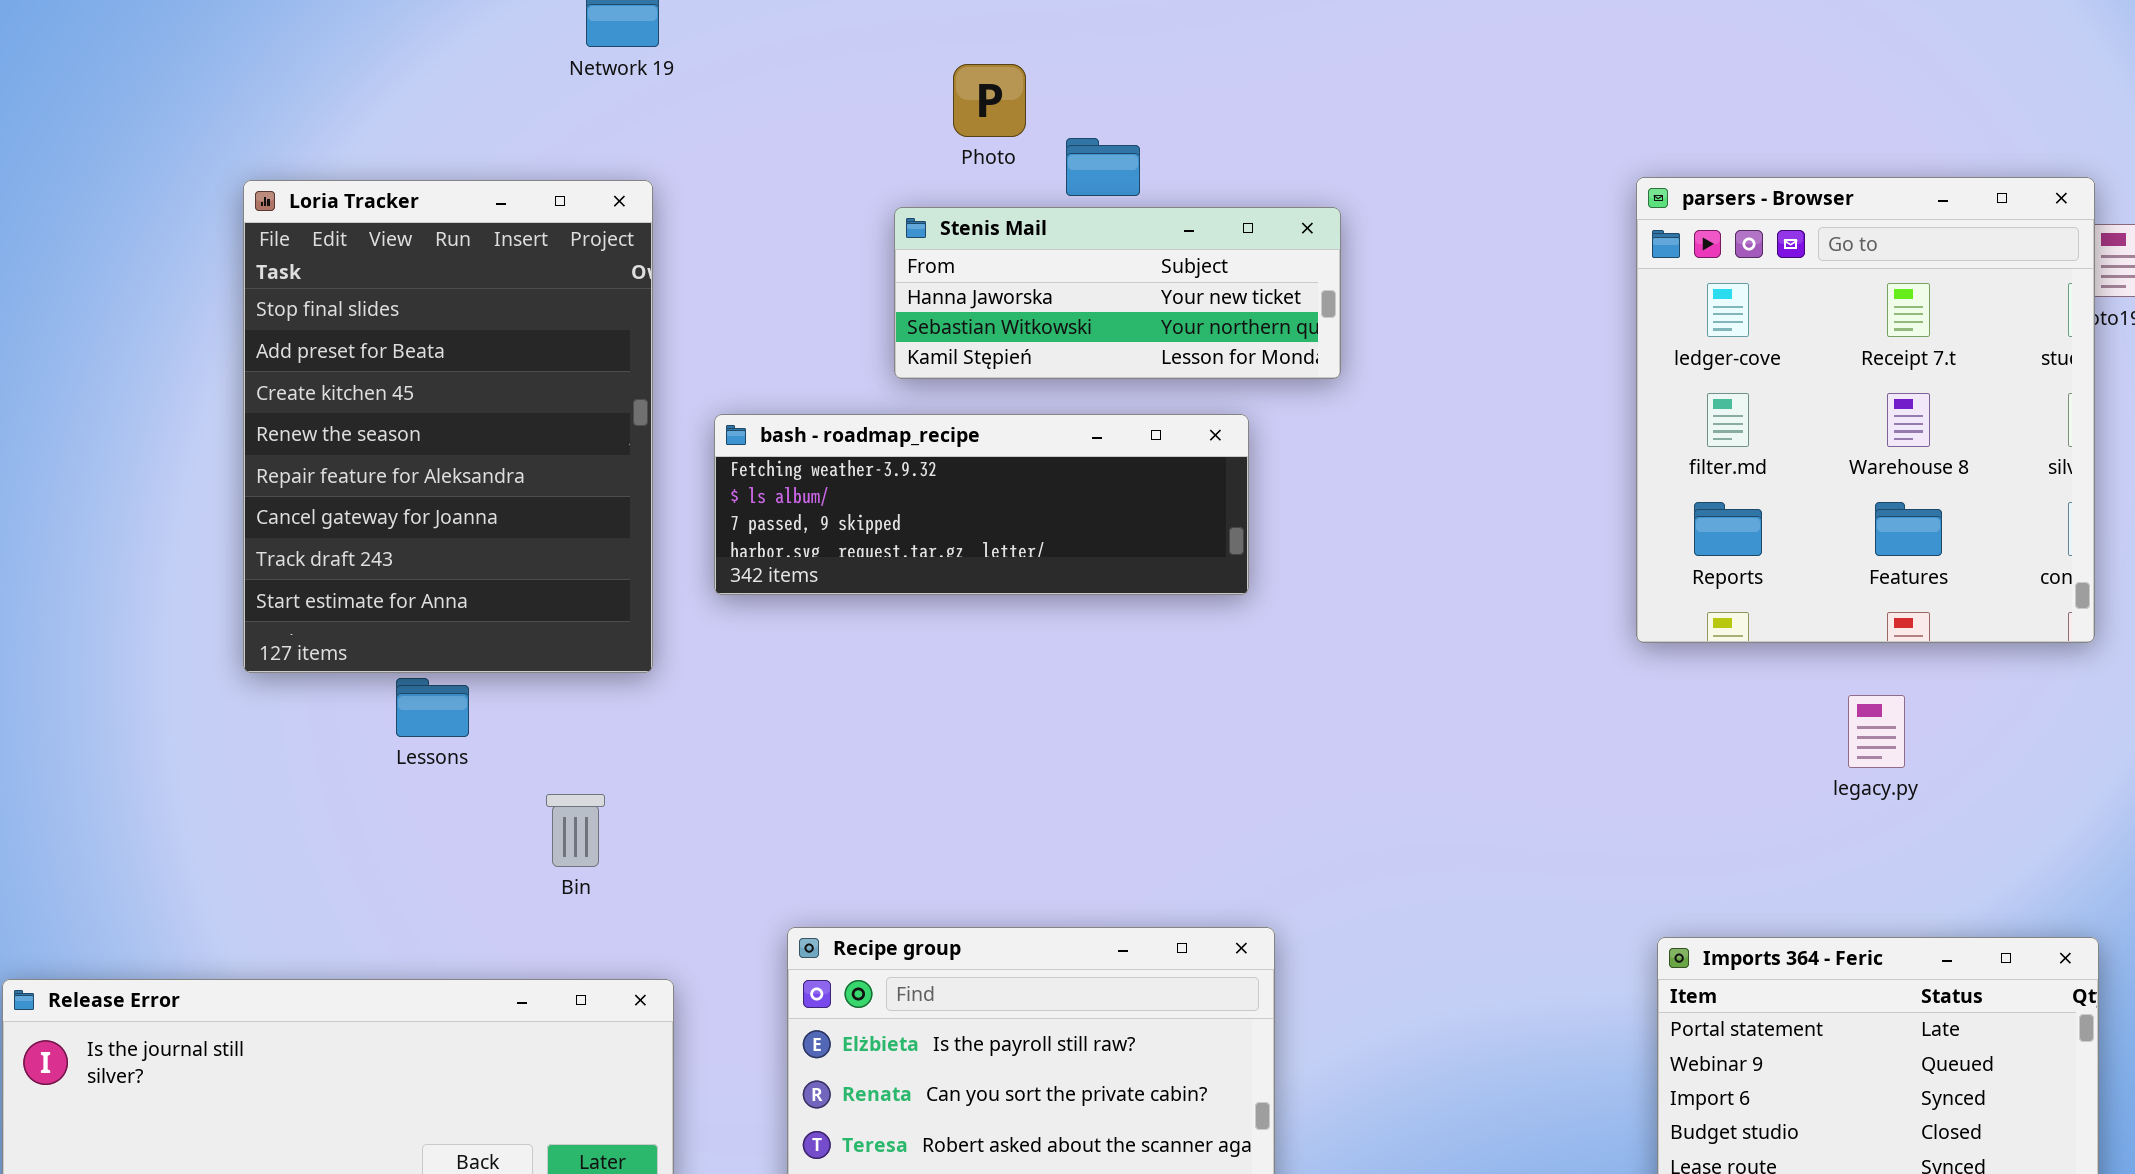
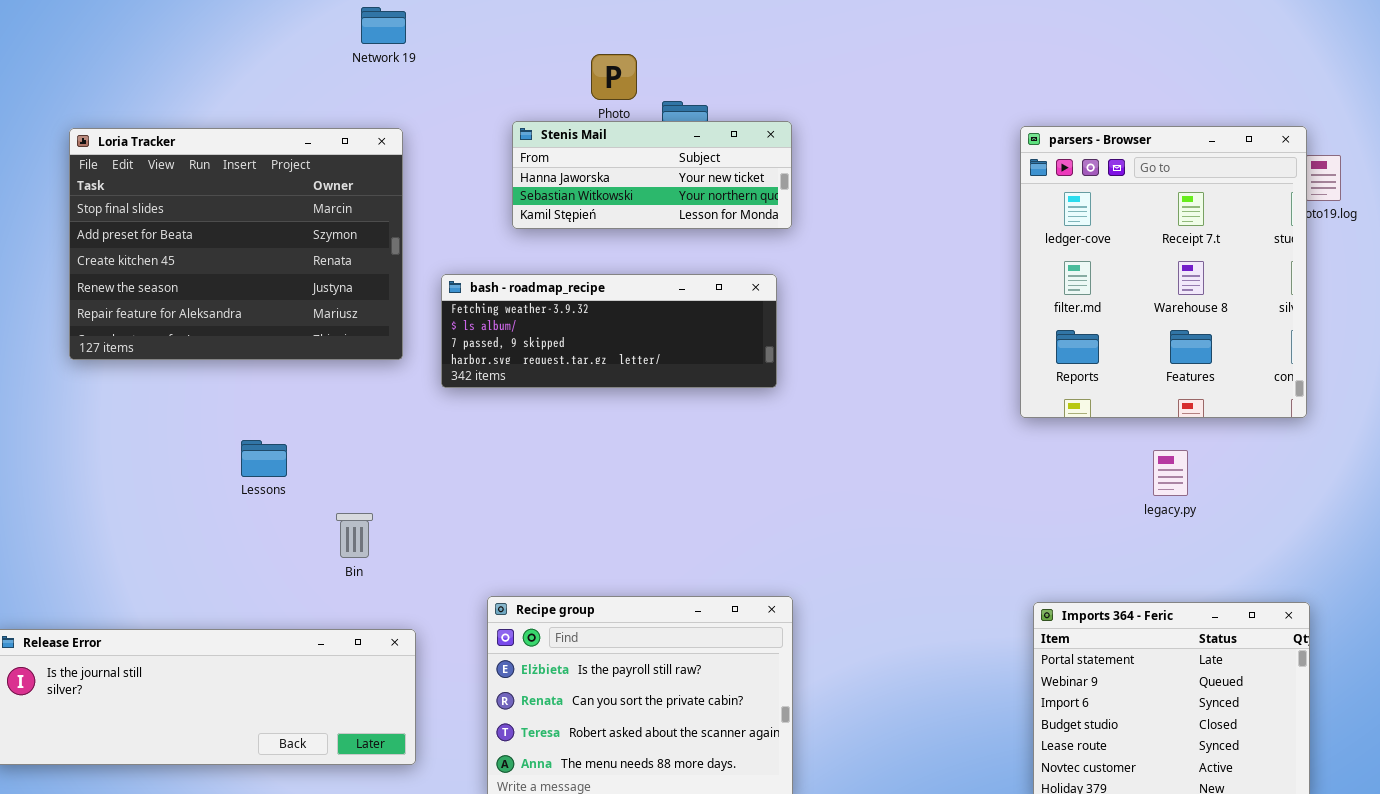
Loria Tracker: [243,180,653,673] -> [69,128,403,360], resized
Stenis Mail: [894,207,1341,379] -> [512,121,792,229], moved

